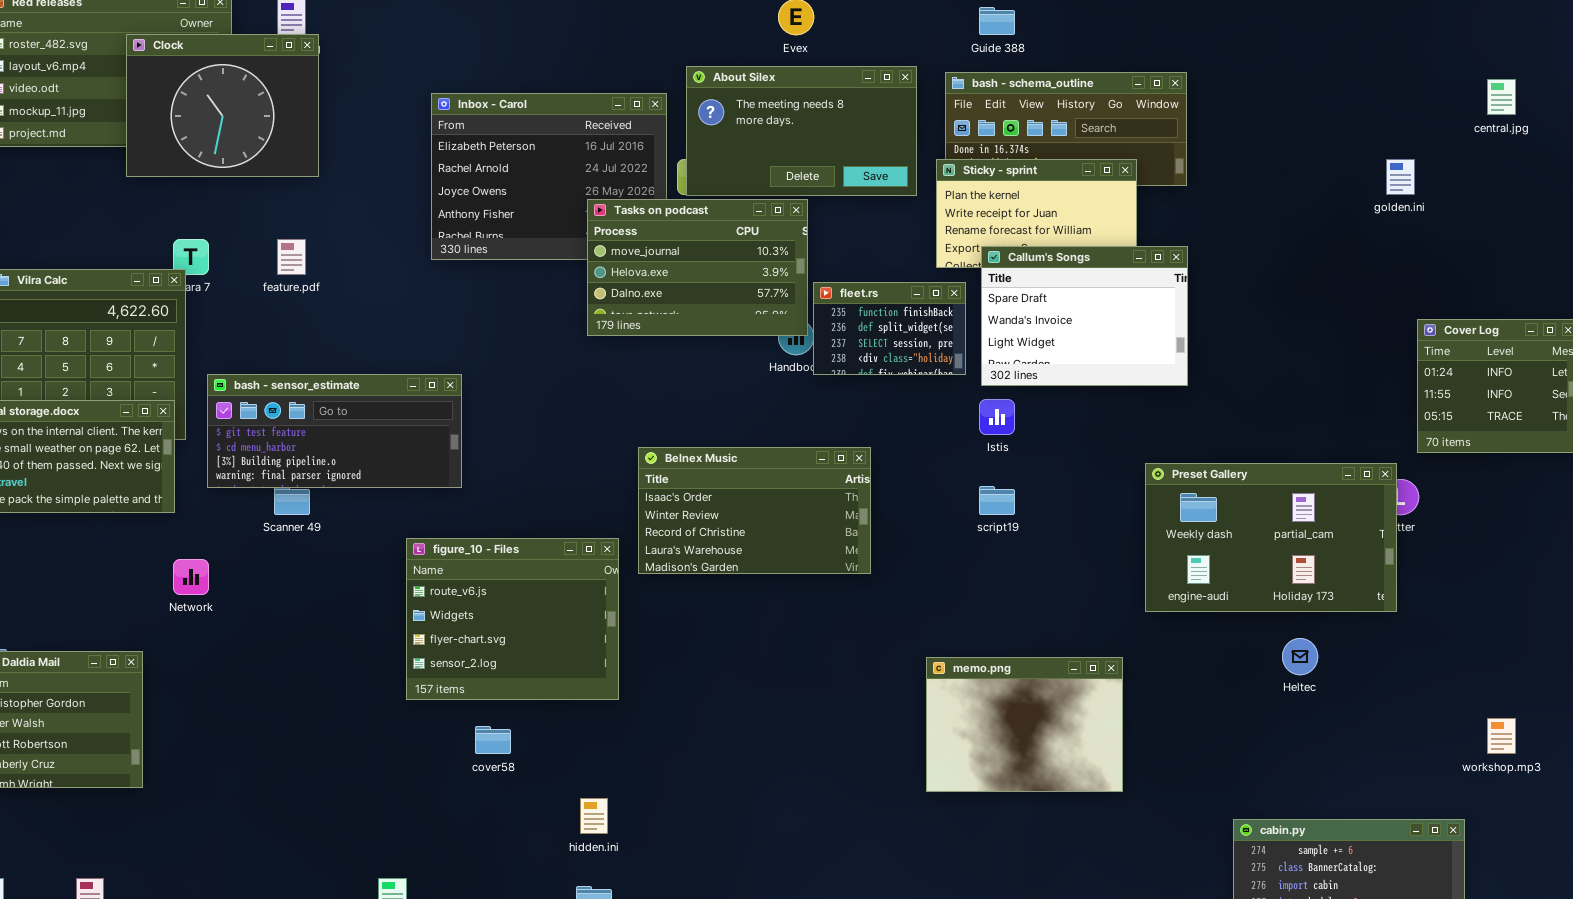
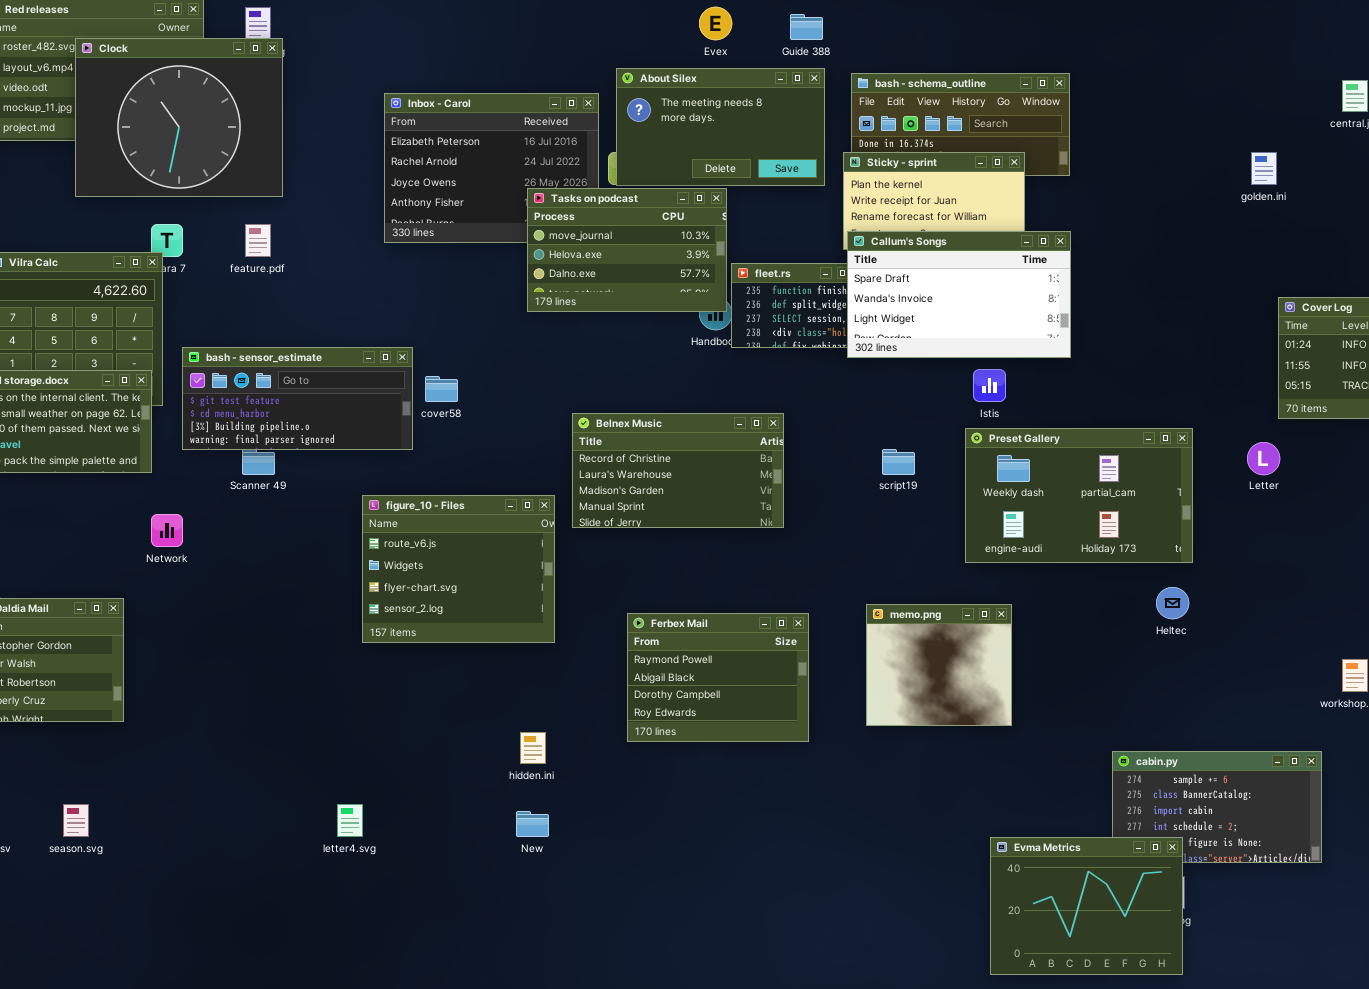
Guide 388: [979,7,1015,35] -> [790,14,823,40], moved
Clock: [126,34,319,177] -> [75,38,283,197], resized
Callum's Songs: [981,246,1188,386] -> [847,231,1071,358], resized
Istis: [979,399,1015,435] -> [973,369,1006,402], moved
Belnex Music: [638,447,871,574] -> [572,413,784,528], scrolled down 2 rows
Preset Gallery: [1145,463,1397,612] -> [965,428,1193,563], moved
memo.png: [926,657,1123,792] -> [866,604,1012,726], resized
Ferbex Mail: none -> [627,613,809,742], opened
cover58: [475,726,511,754] -> [425,376,458,402], moved

